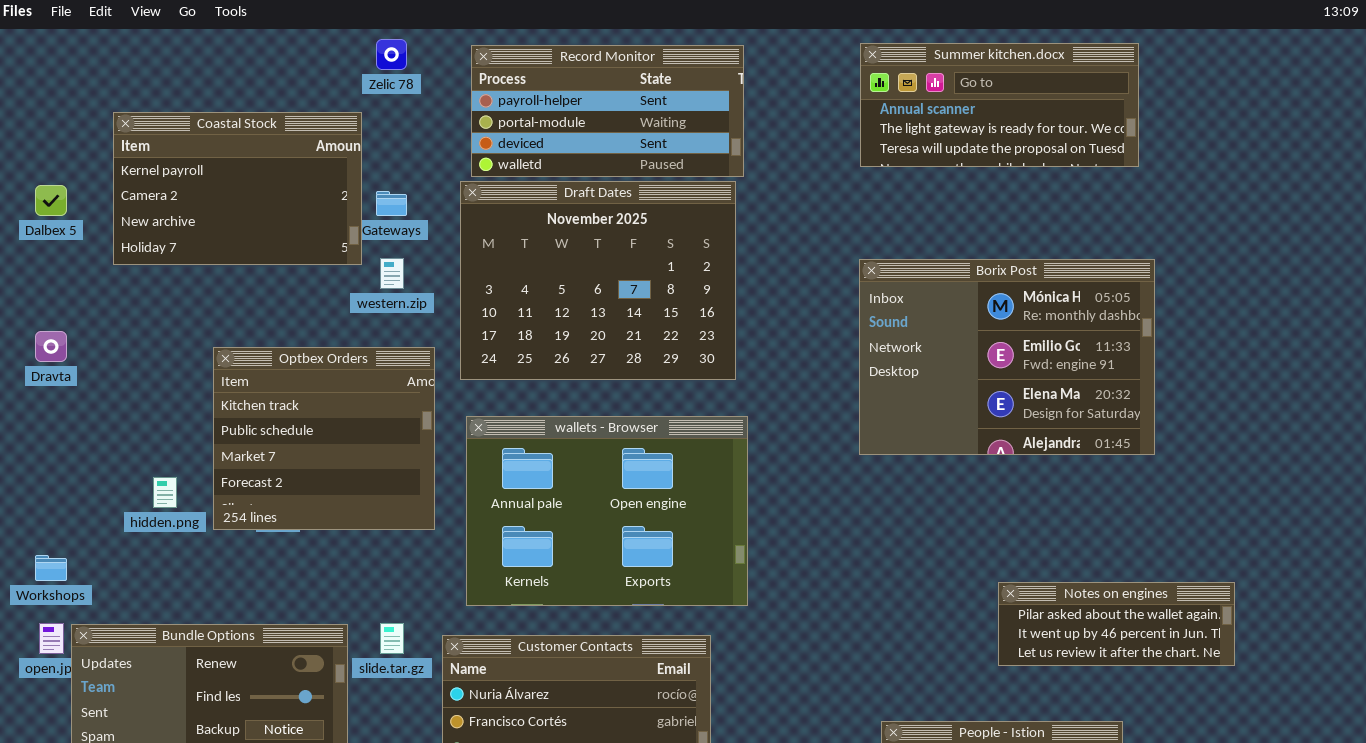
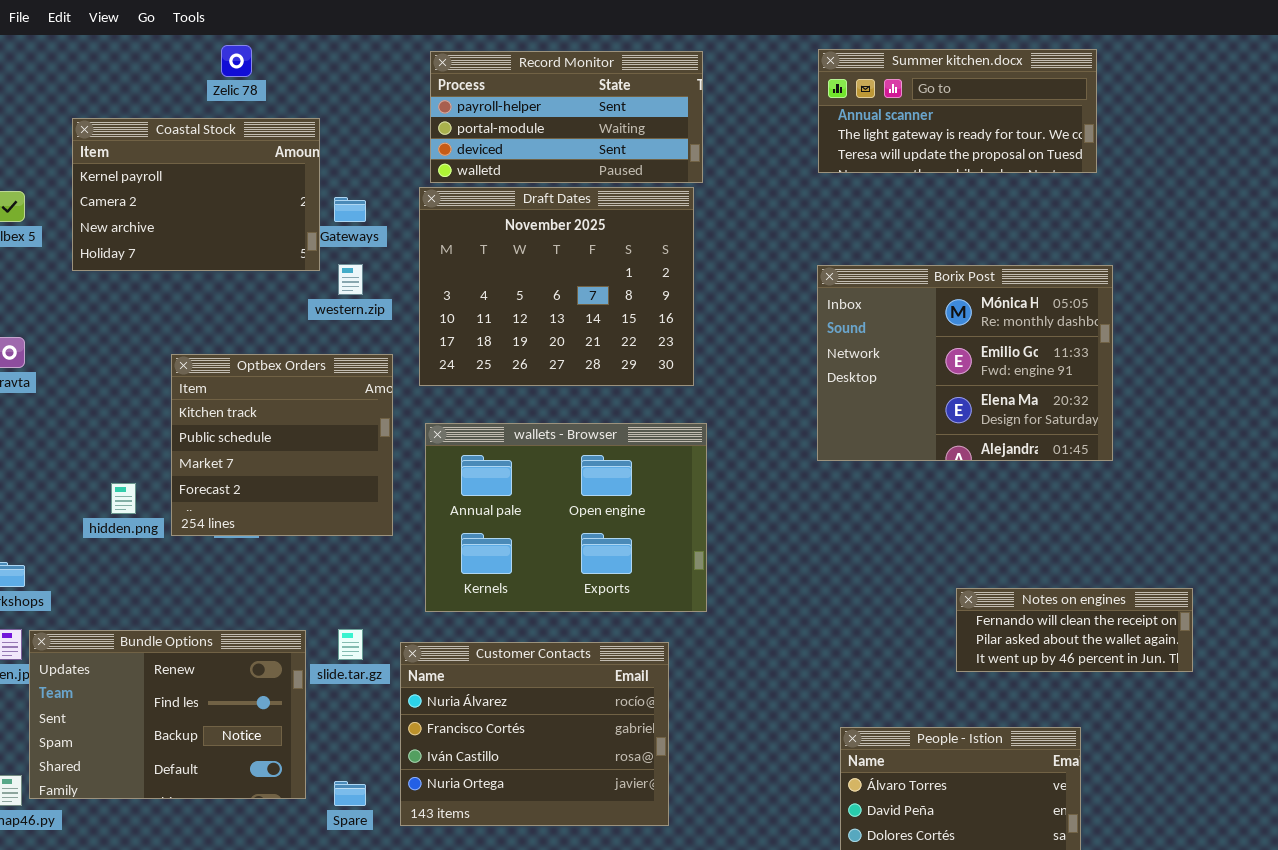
Zelic 78: [376,39,407,70] -> [221,45,252,77], moved
Notes on engines: [998,582,1235,666] -> [956,588,1193,672], scrolled up 1 row

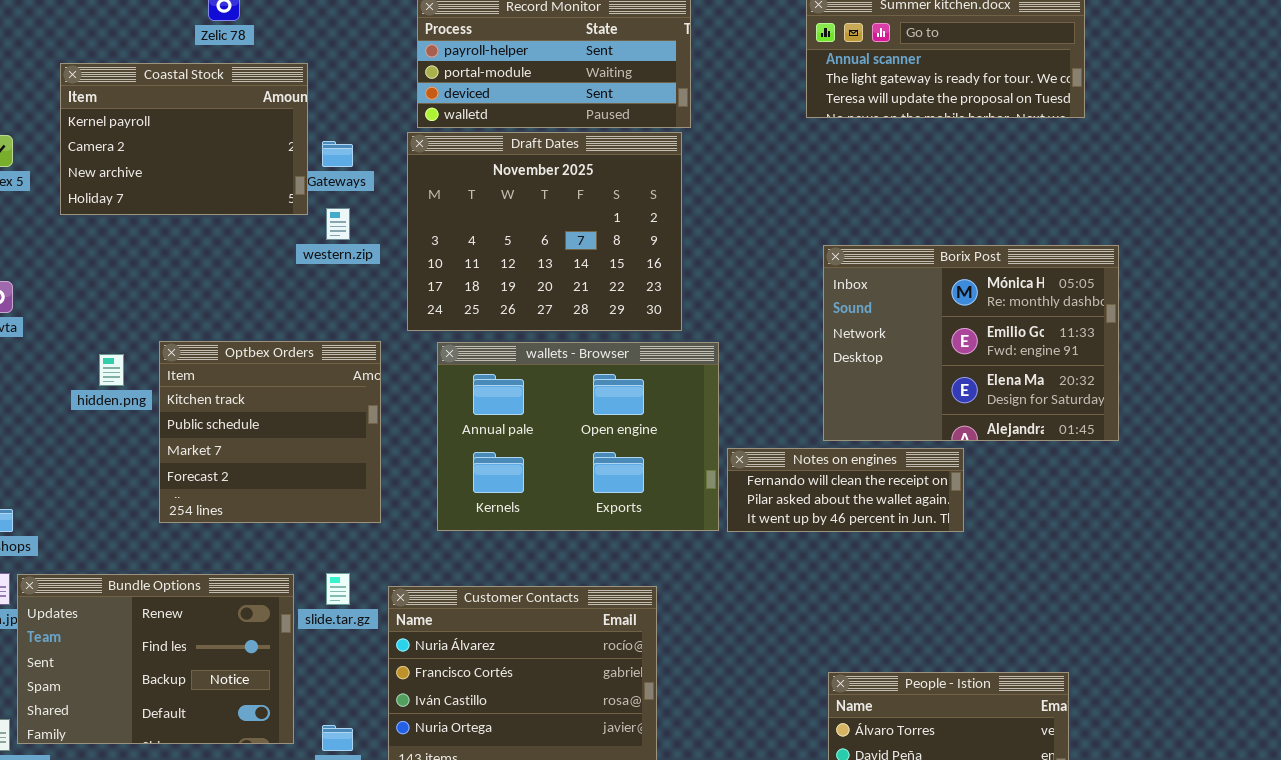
Borix Post: [817,265,1113,461] -> [823,245,1119,441], moved
Optbex Orders: [171,354,393,536] -> [159,341,381,523], moved
wallets - Browser: [425,423,707,612] -> [437,342,719,531], moved
hidden.png: [111,483,136,514] -> [99,354,124,386], moved
Notes on engines: [956,588,1193,672] -> [727,448,964,532], moved

